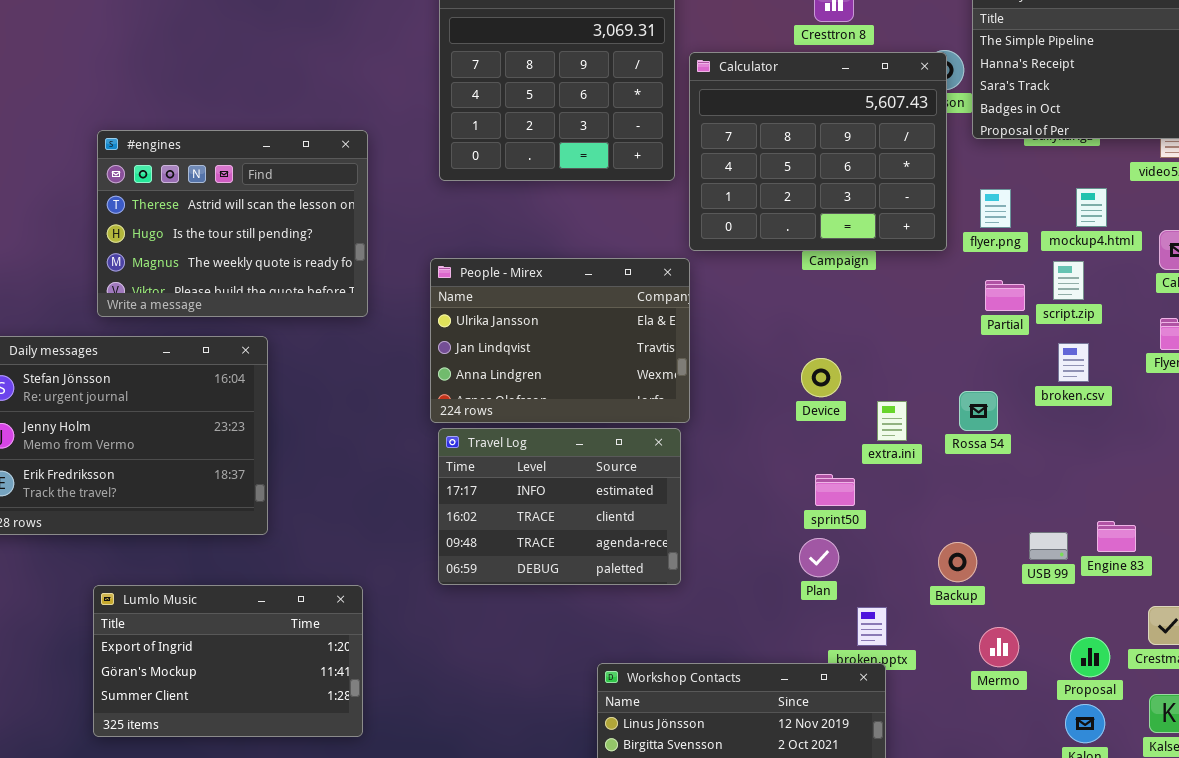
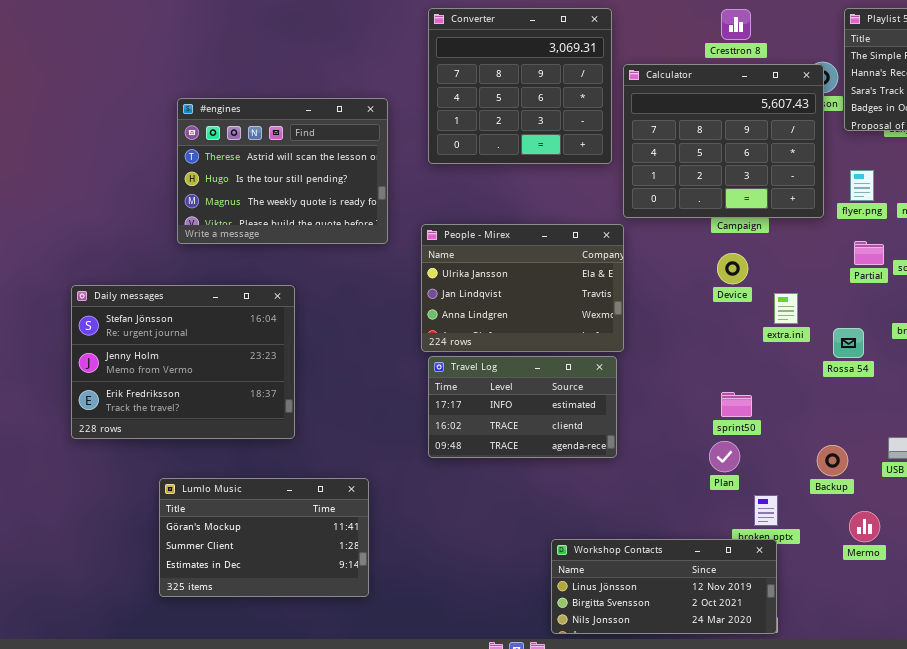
#engines: [97,130,368,317] -> [177,98,388,244], moved
Device: [801,358,841,397] -> [717,253,748,284], moved
extra.ini: [877,401,907,441] -> [774,293,798,324], moved
Travel Log: [438,428,681,585] -> [428,356,617,458], resized
Lumlo Music: [93,585,363,737] -> [159,478,369,597], scrolled down 1 row

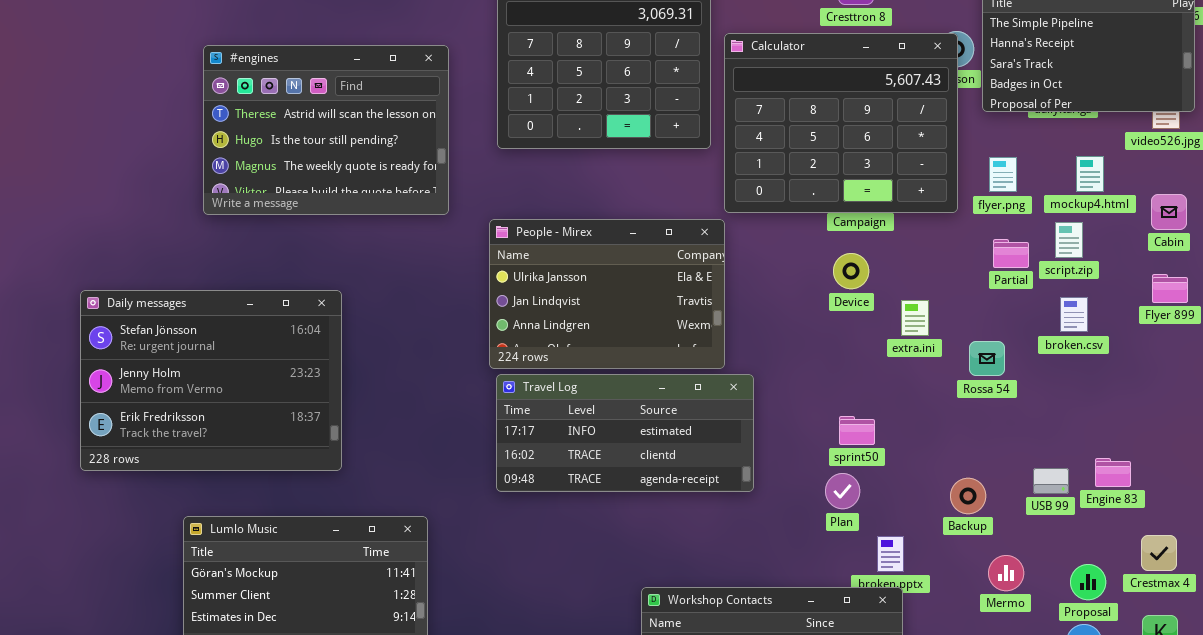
#engines: [177,98,388,244] -> [203,45,449,215], moved
Travel Log: [428,356,617,458] -> [496,374,754,492], resized

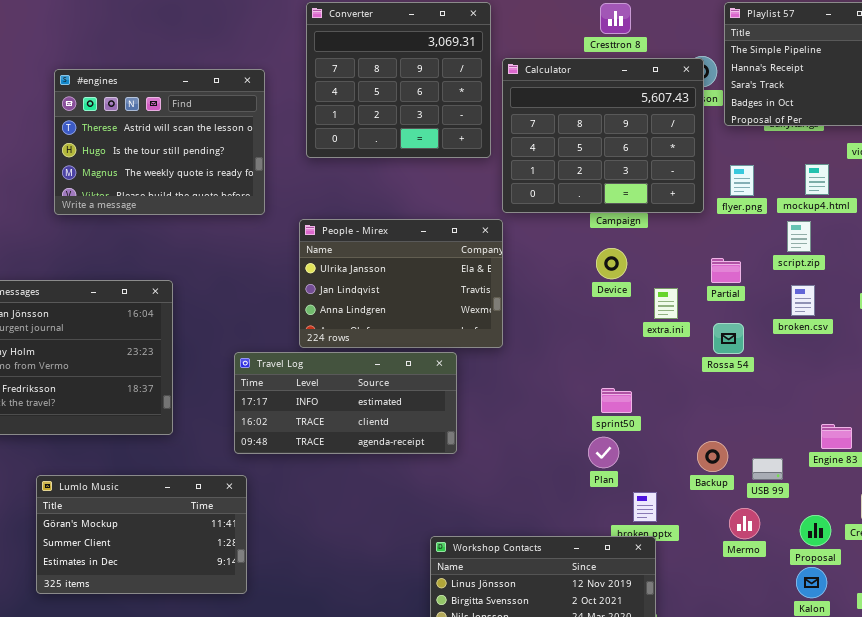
Partial: [993,239,1029,268] -> [711,258,741,283], moved
Travel Log: [496,374,754,492] -> [234,352,457,454], moved
USB 99: [1033,468,1069,494] -> [752,458,783,480], moved

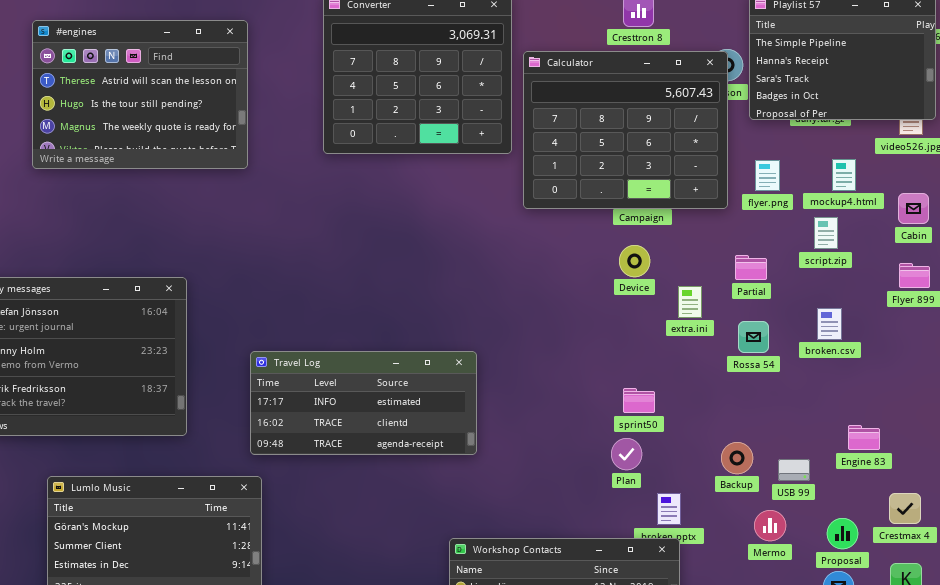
#engines: [54,69,265,215] -> [32,20,248,169], moved
People - Mirex: [299,219,503,348] -> none, closed
broken.csv: [791,285,815,316] -> [817,308,842,340], moved

